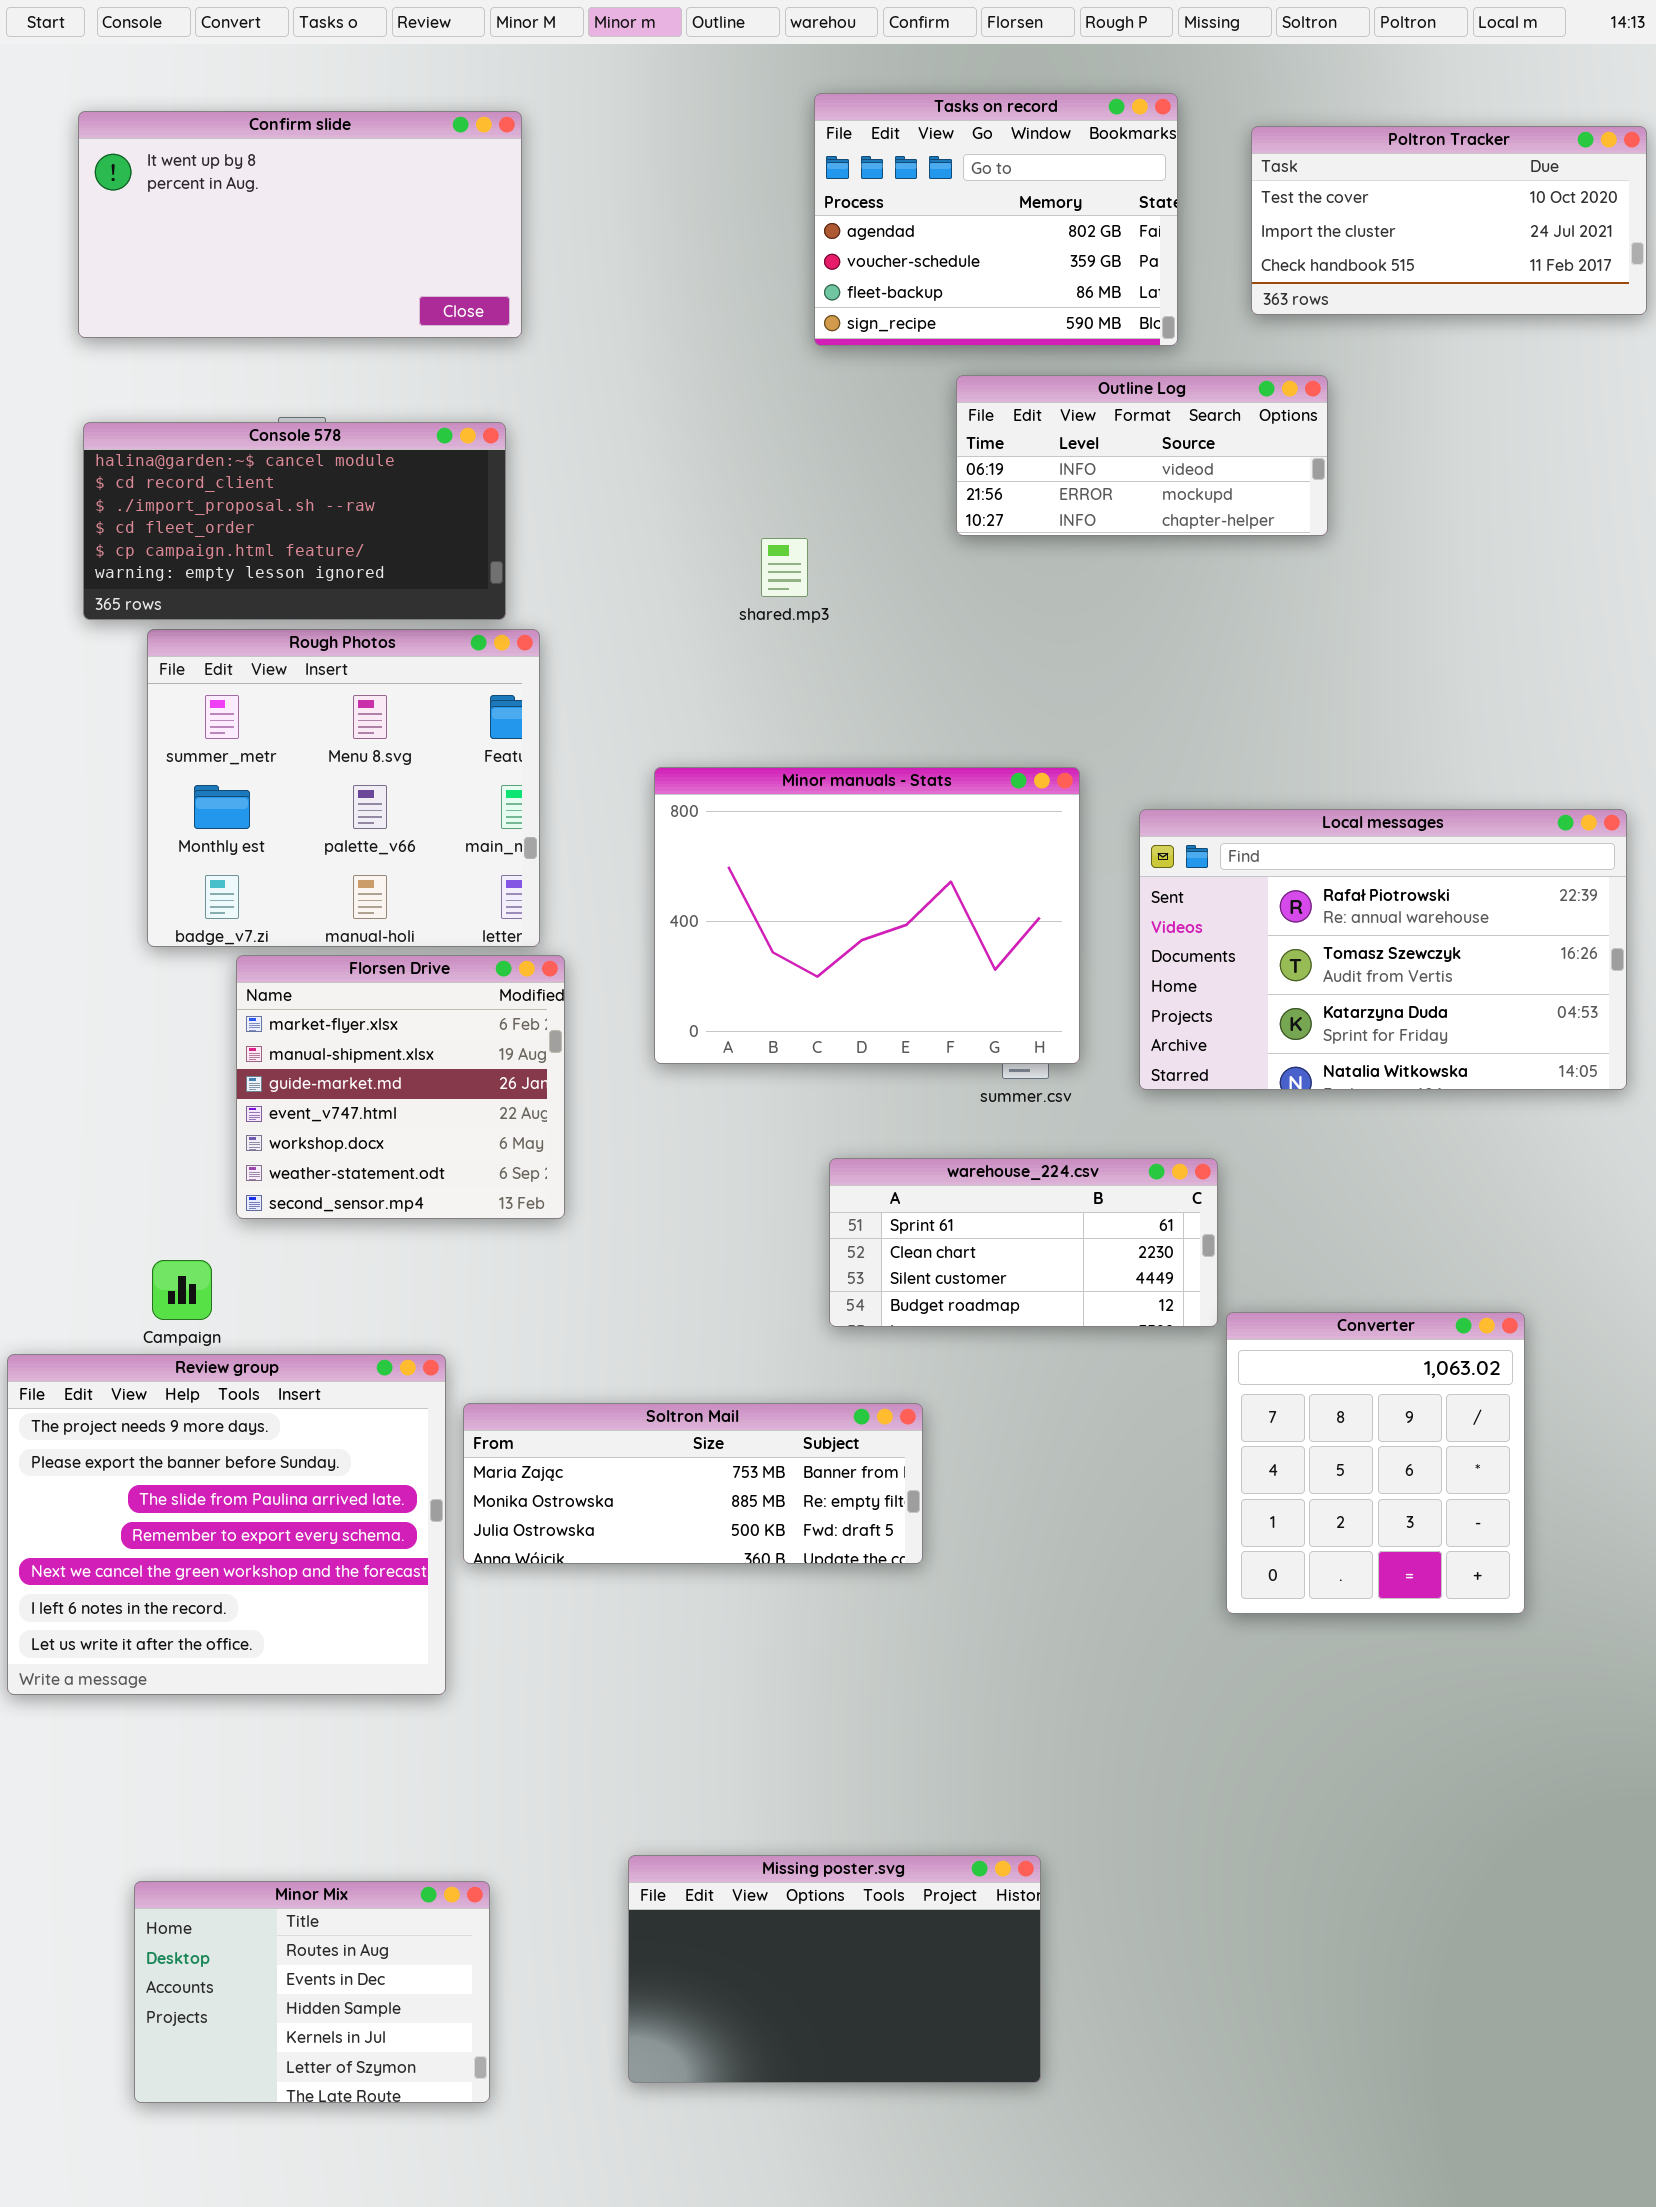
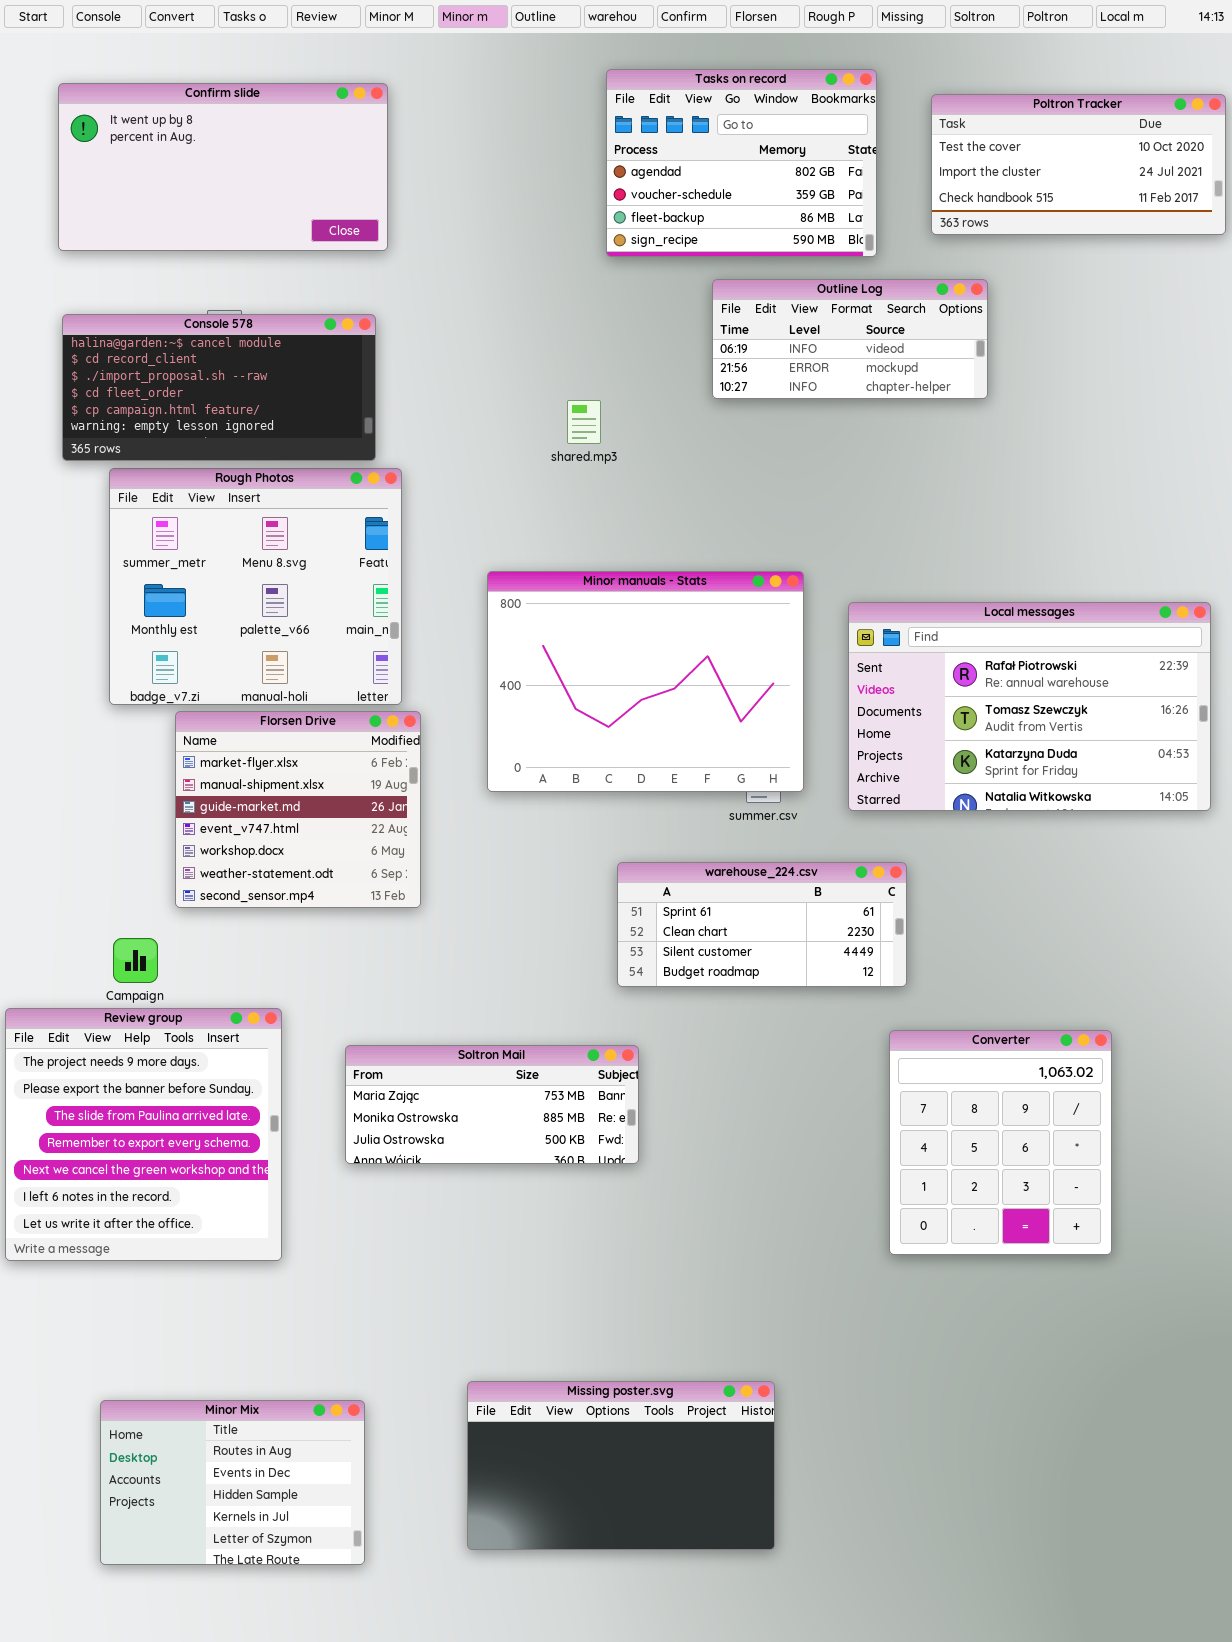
Converter: [1226,1312,1525,1614] -> [889,1030,1112,1255], moved
Review group: [7,1354,446,1695] -> [5,1008,282,1261], resized
Soltron Mail: [463,1403,923,1564] -> [345,1045,639,1164], resized

